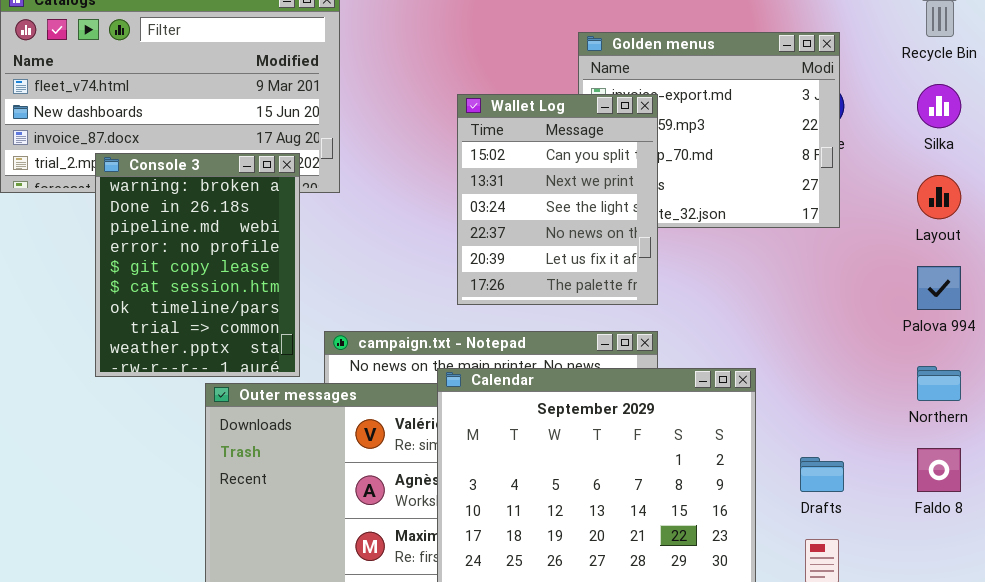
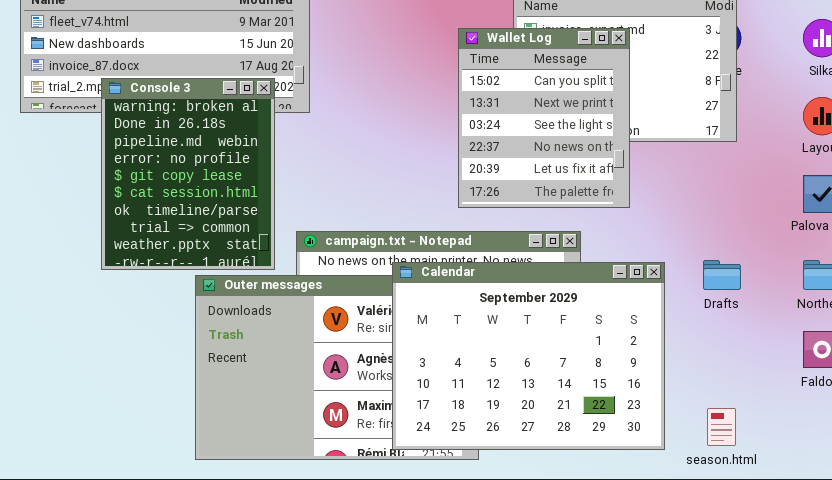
Wallet Log: [457,94,658,305] -> [458,28,630,208], moved
Drafts: [800,457,844,492] -> [703,260,741,290], moved

